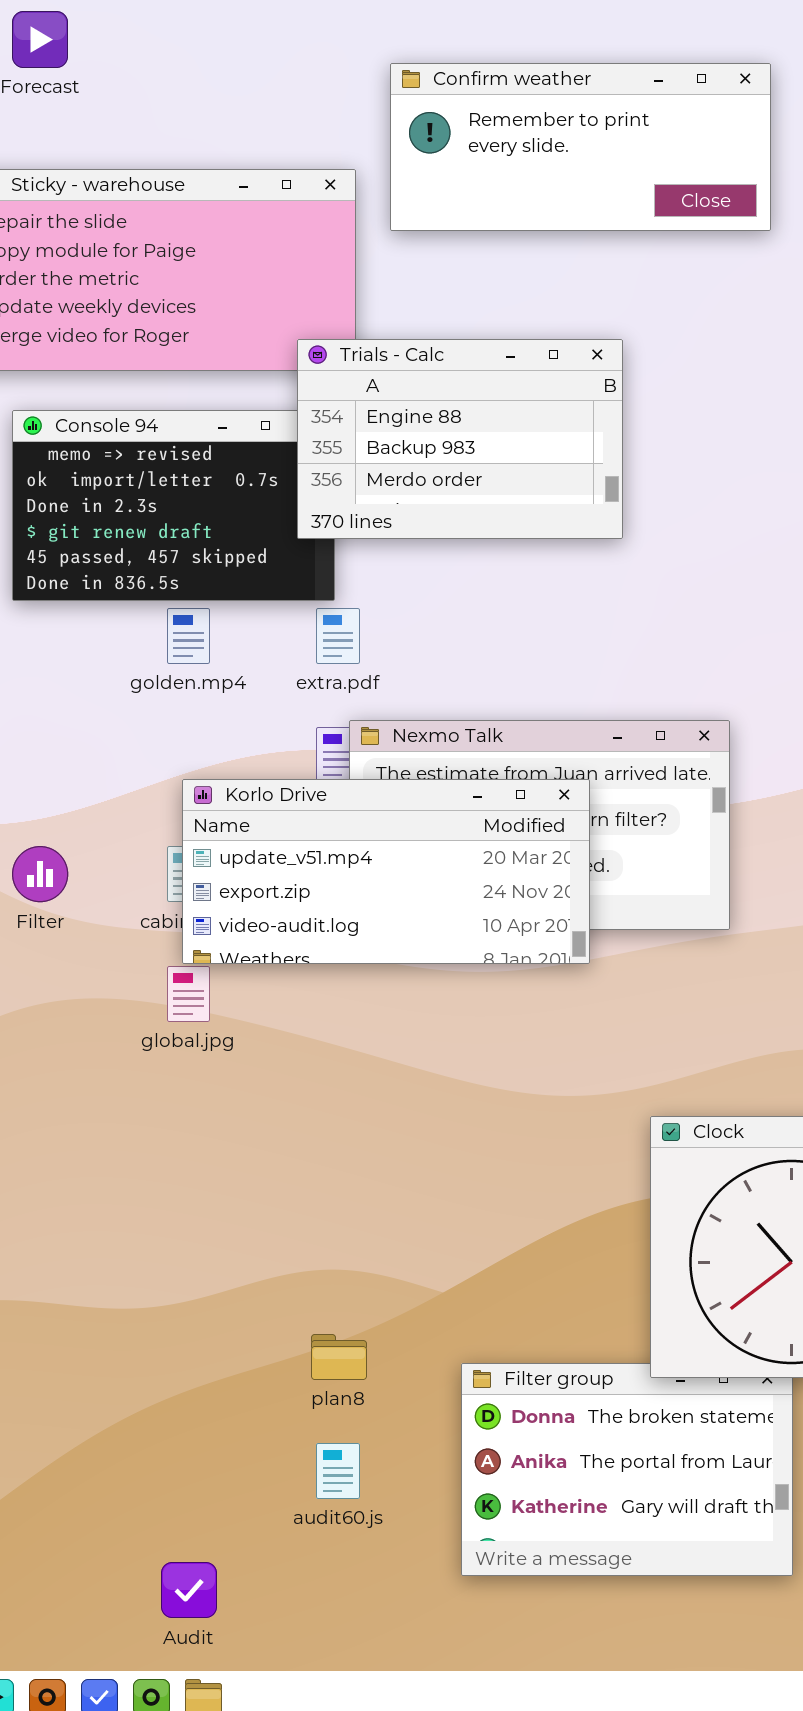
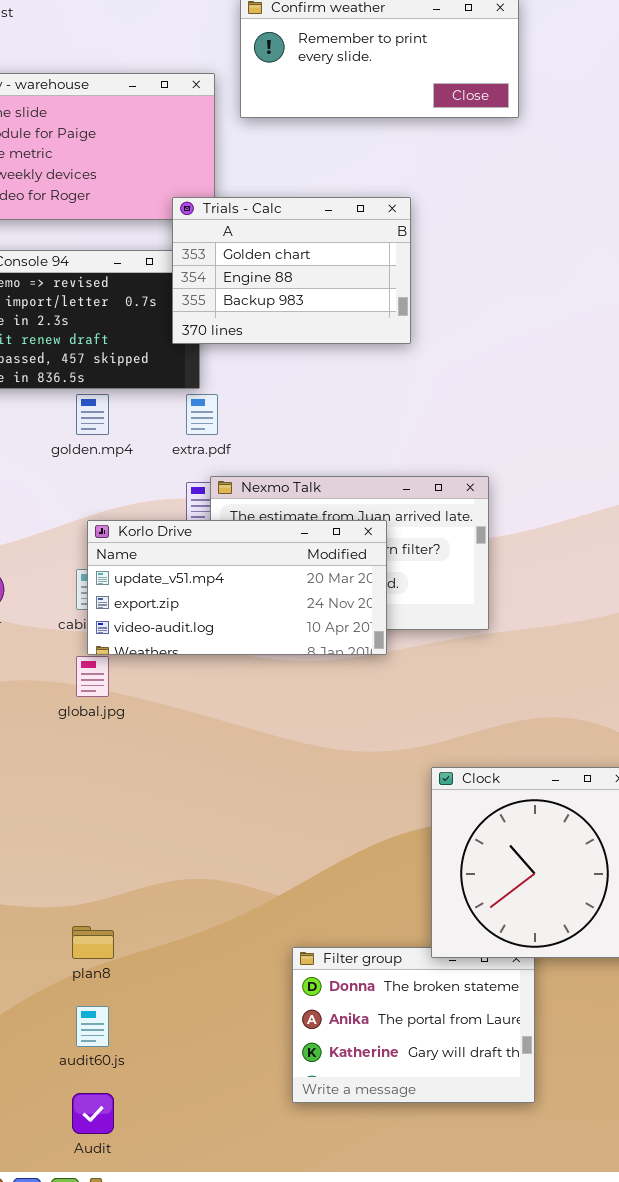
Trials - Calc: [297,339,623,539] -> [172,197,411,344], scrolled up 1 row
plan8: [311,1334,367,1380] -> [72,926,114,959], moved
audit60.js: [316,1443,360,1499] -> [76,1006,109,1047], moved

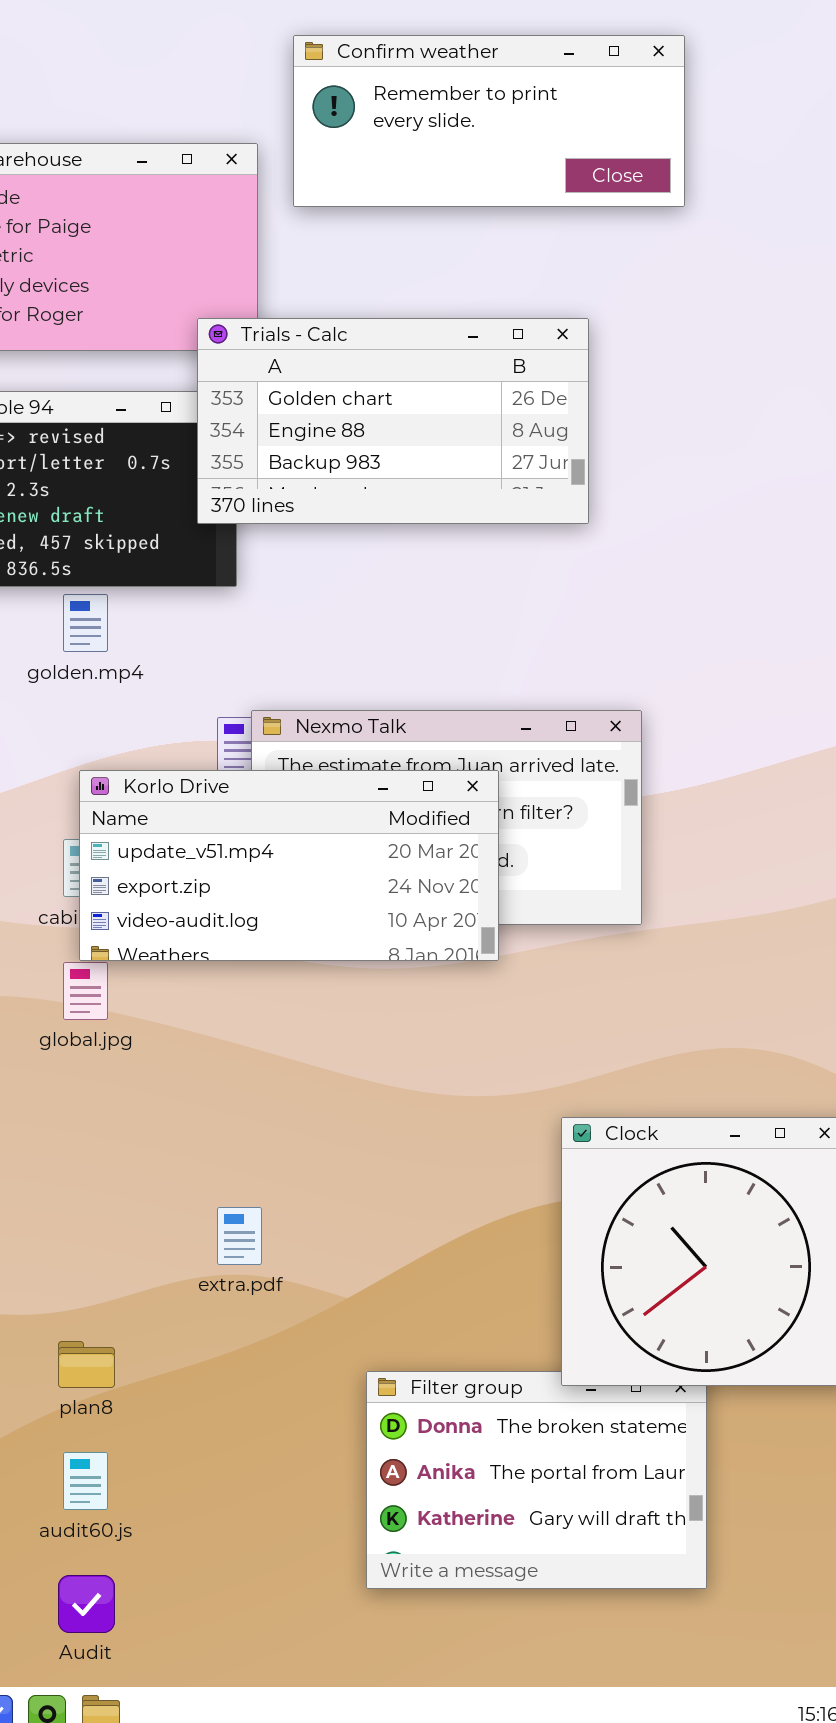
Trials - Calc: [172,197,411,344] -> [197,318,589,524], resized
extra.pdf: [186,394,218,435] -> [217,1207,262,1265], moved

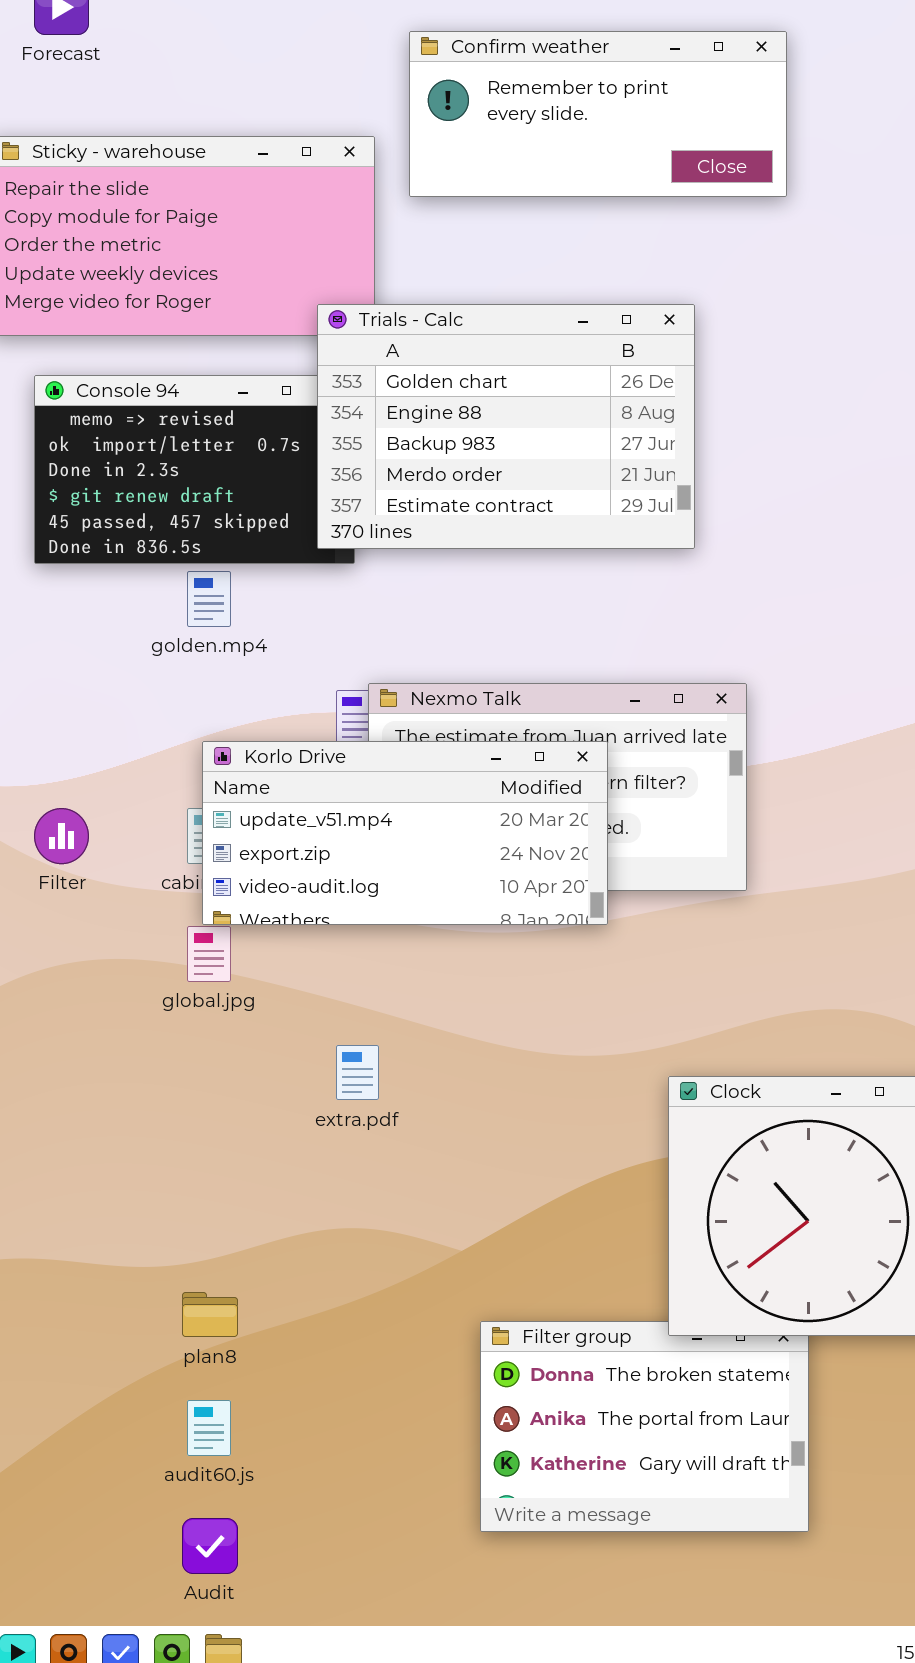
Trials - Calc: [197,318,589,524] -> [317,304,695,549], resized
extra.pdf: [217,1207,262,1265] -> [336,1045,379,1100], moved

